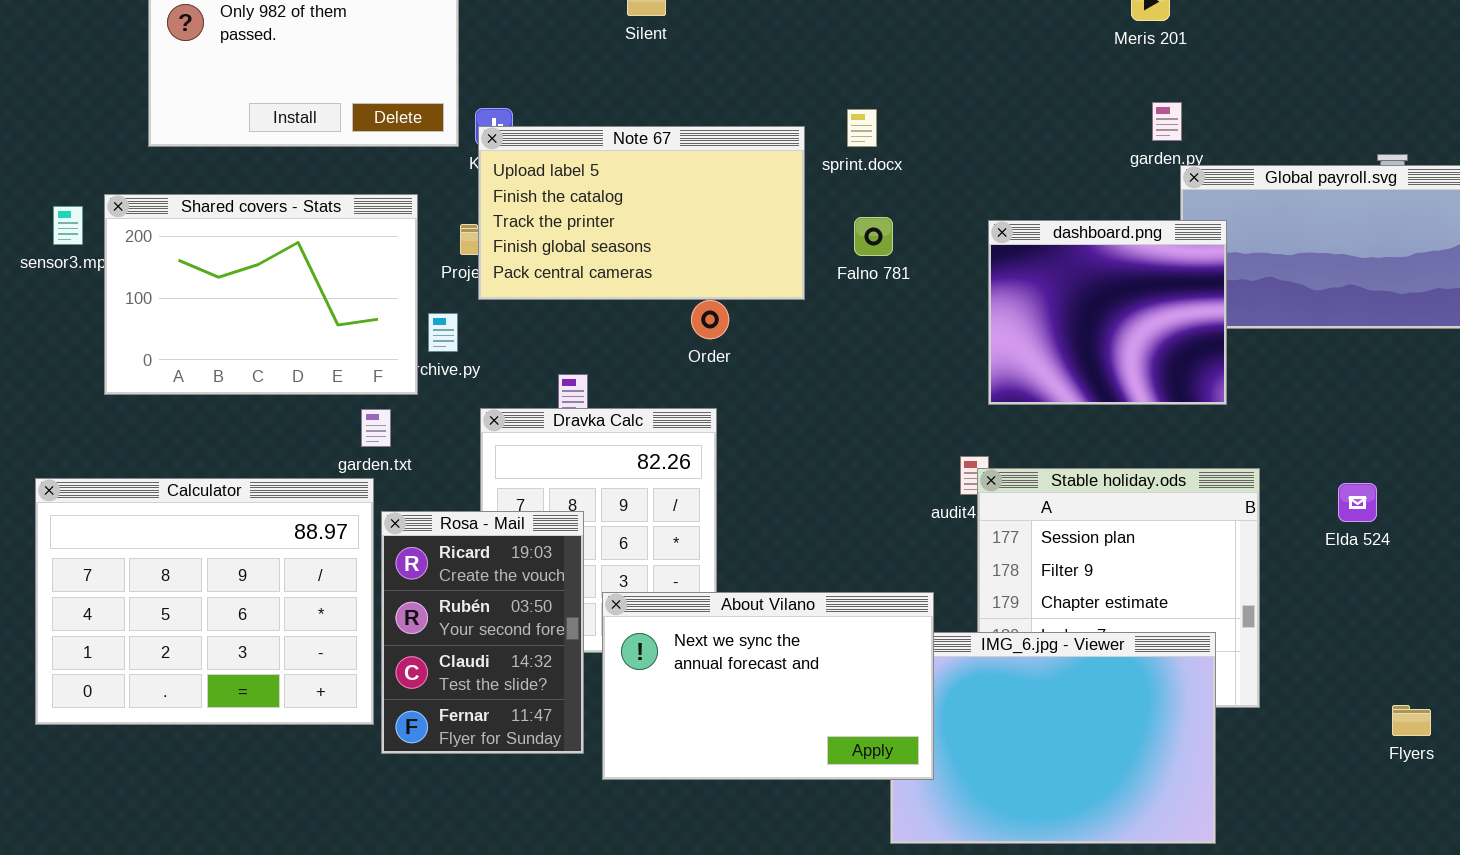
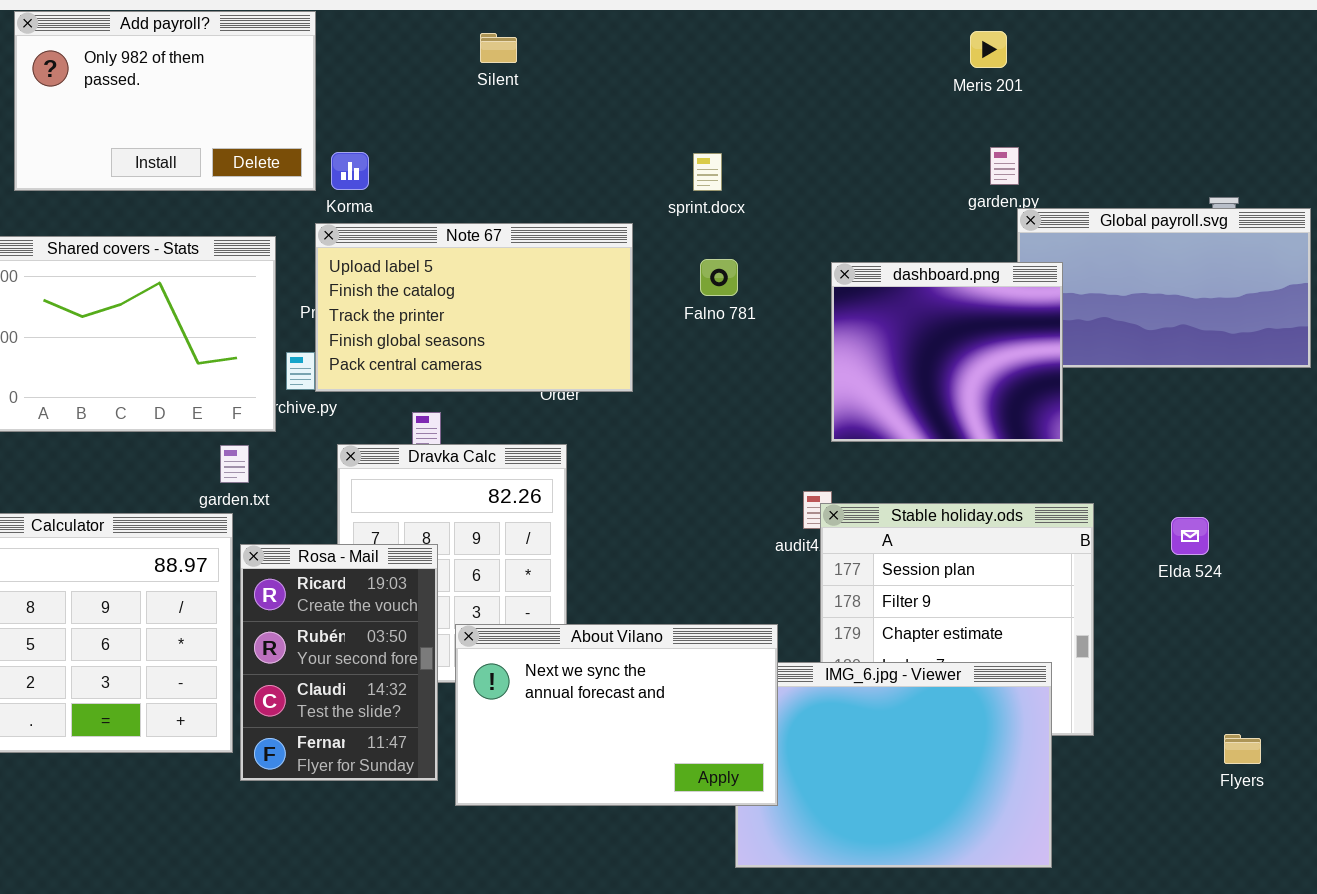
Note 67: [478,126,805,300] -> [315,223,633,392], moved

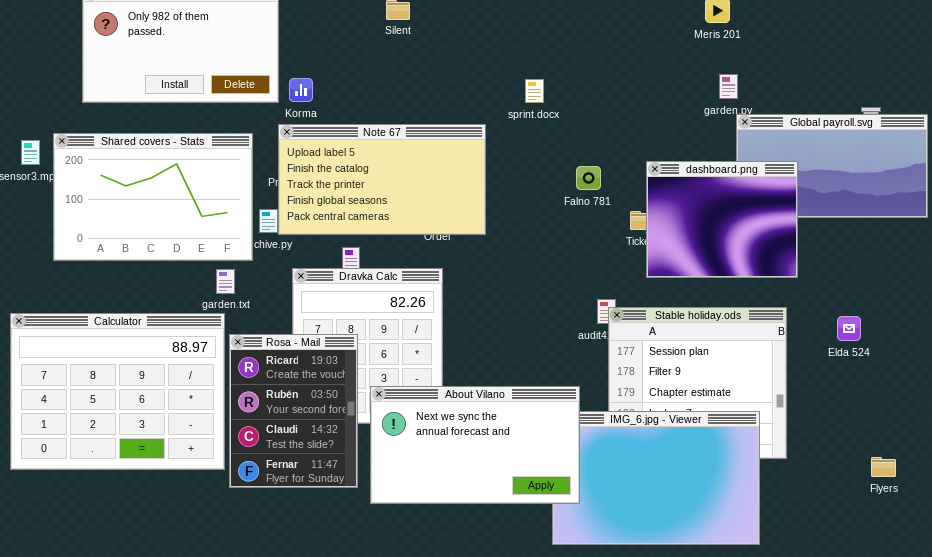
Falno 781: [700,259,738,296] -> [576,166,601,190], moved
dashboard.png: [831,262,1063,442] -> [646,161,798,278], moved

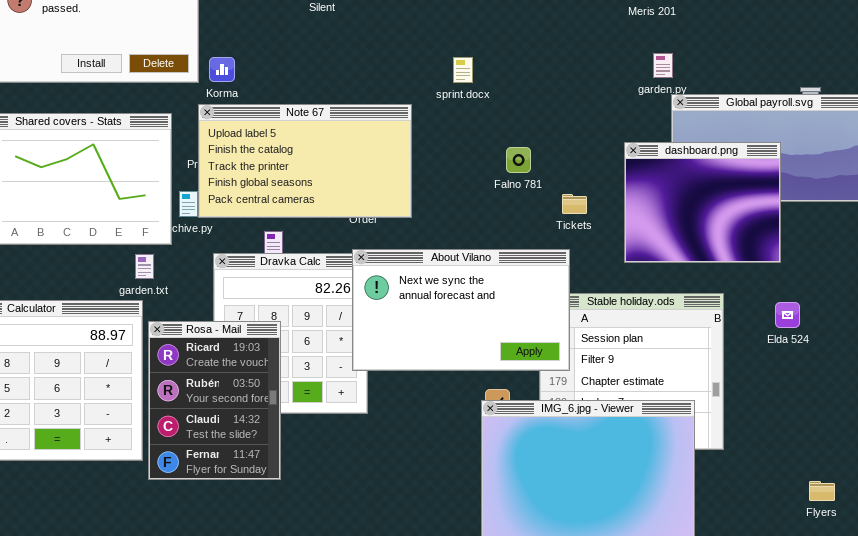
dashboard.png: [646,161,798,278] -> [624,142,781,263], moved
About Vilano: [370,386,580,504] -> [352,249,570,371], moved
Flyers: [871,457,896,477] -> [809,481,835,501], moved

